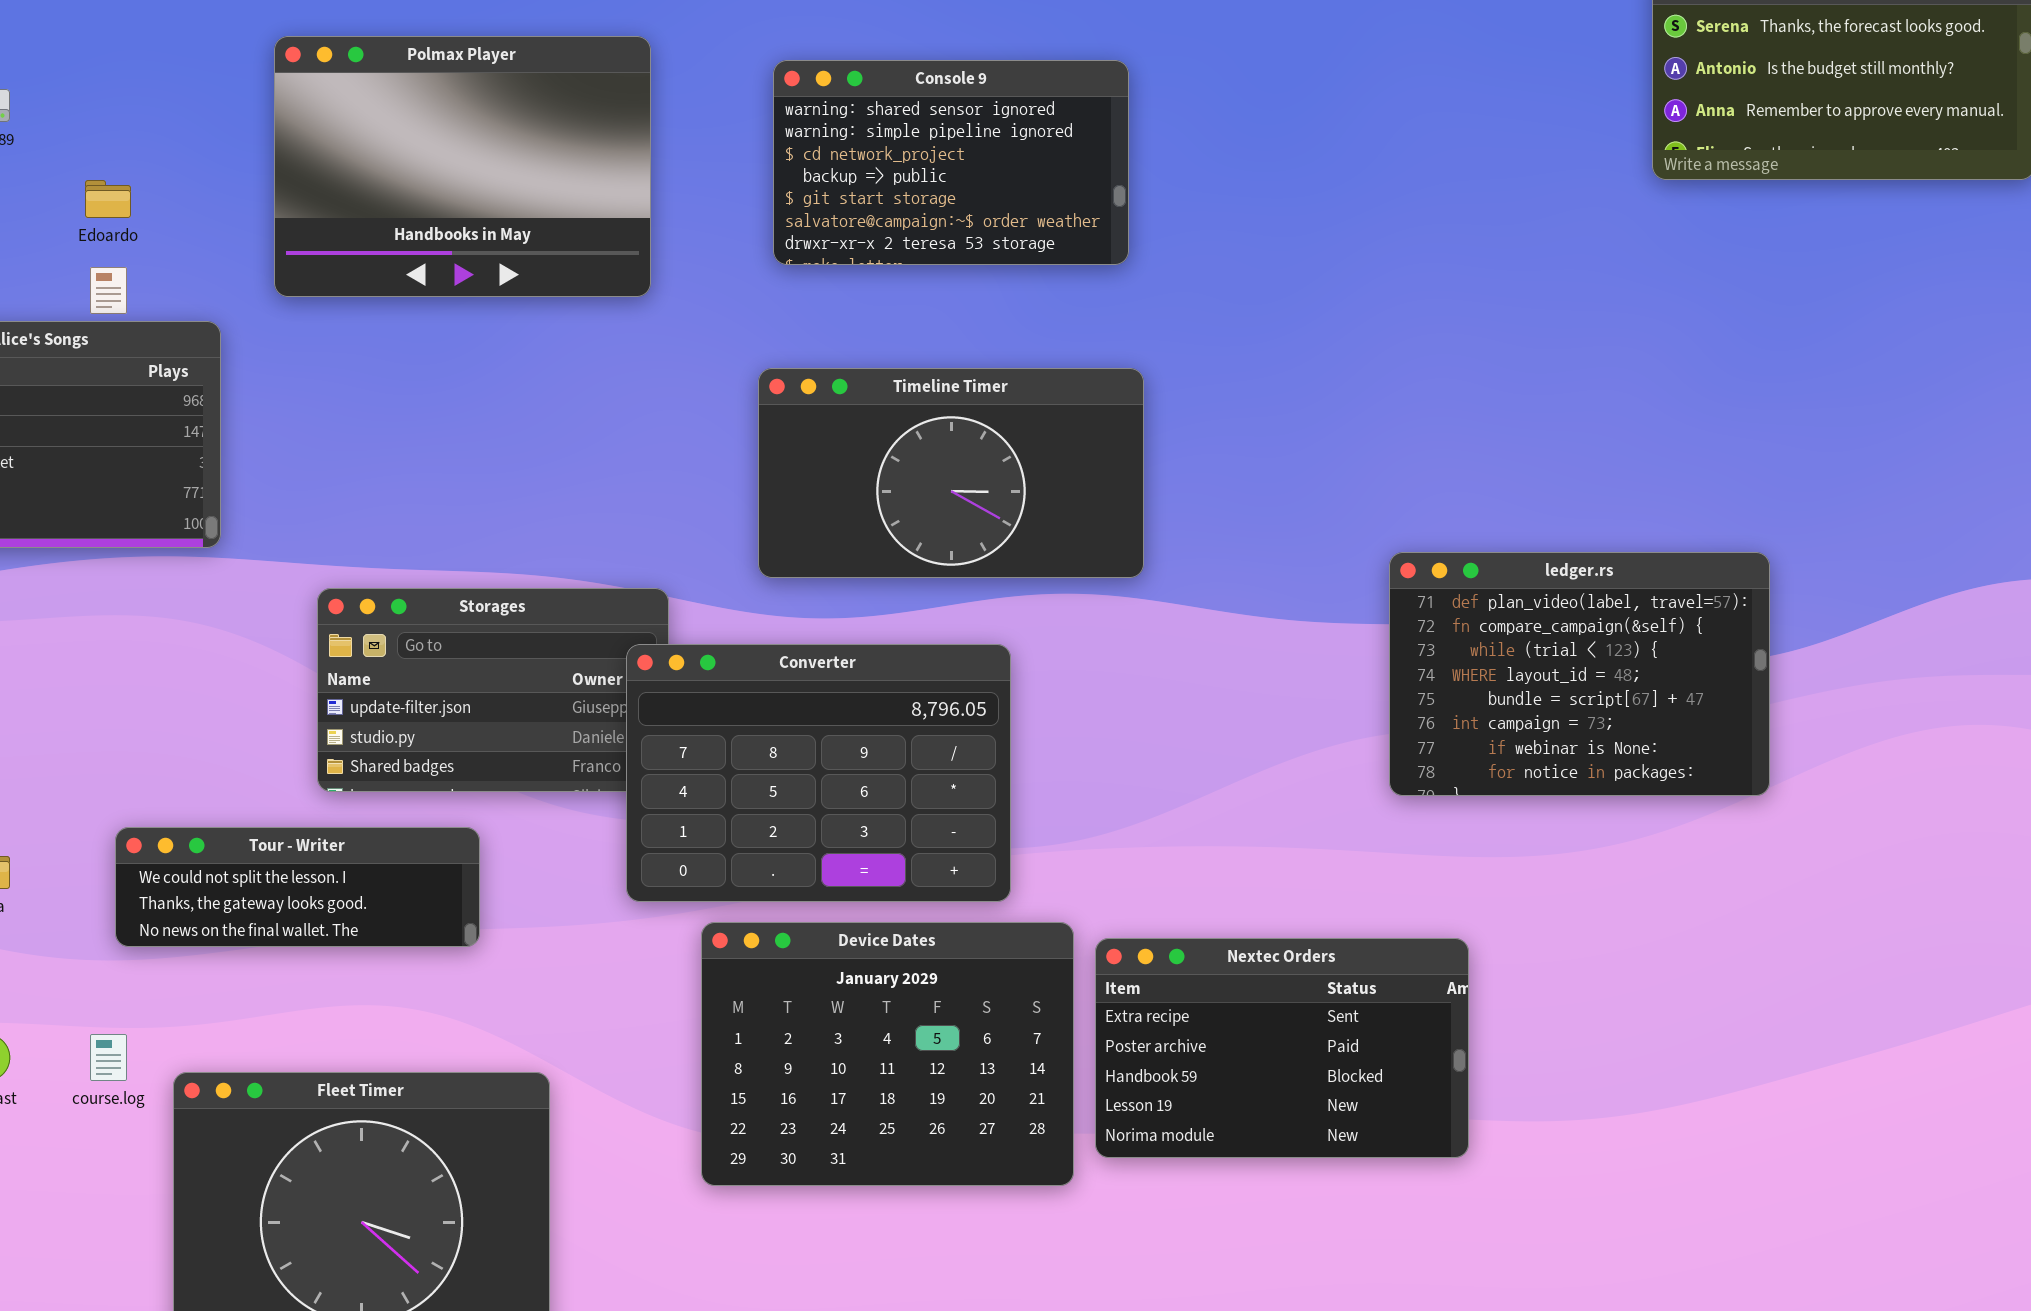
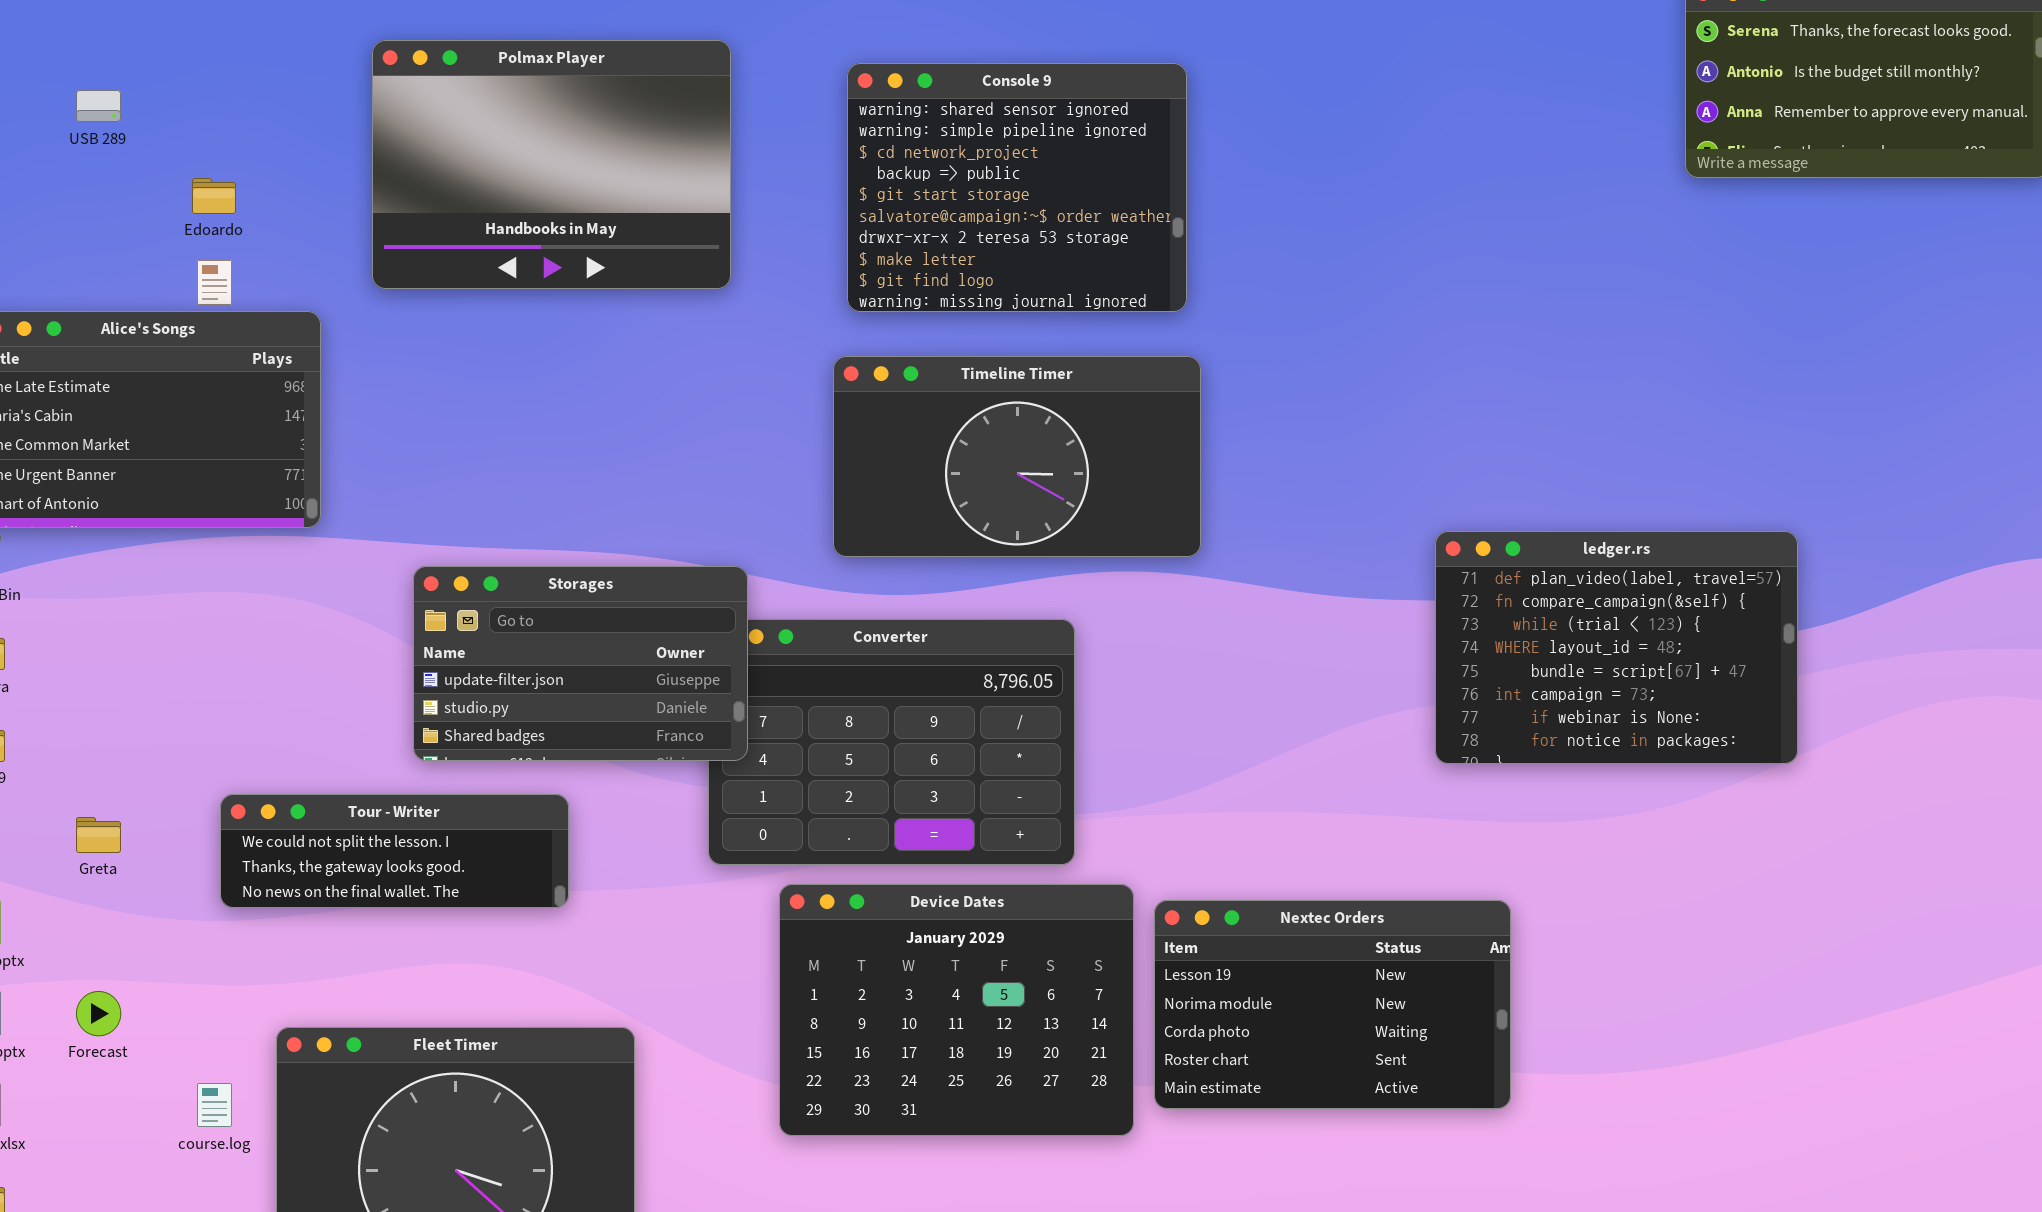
Console 9: [773,60,1129,265] -> [847,63,1187,312], resized
Storages: [317,588,669,792] -> [413,566,748,761], raised
Nextec Orders: [1095,938,1469,1158] -> [1154,900,1511,1109], scrolled down 3 rows
course.log: [90,1034,127,1081] -> [197,1083,232,1127], moved

